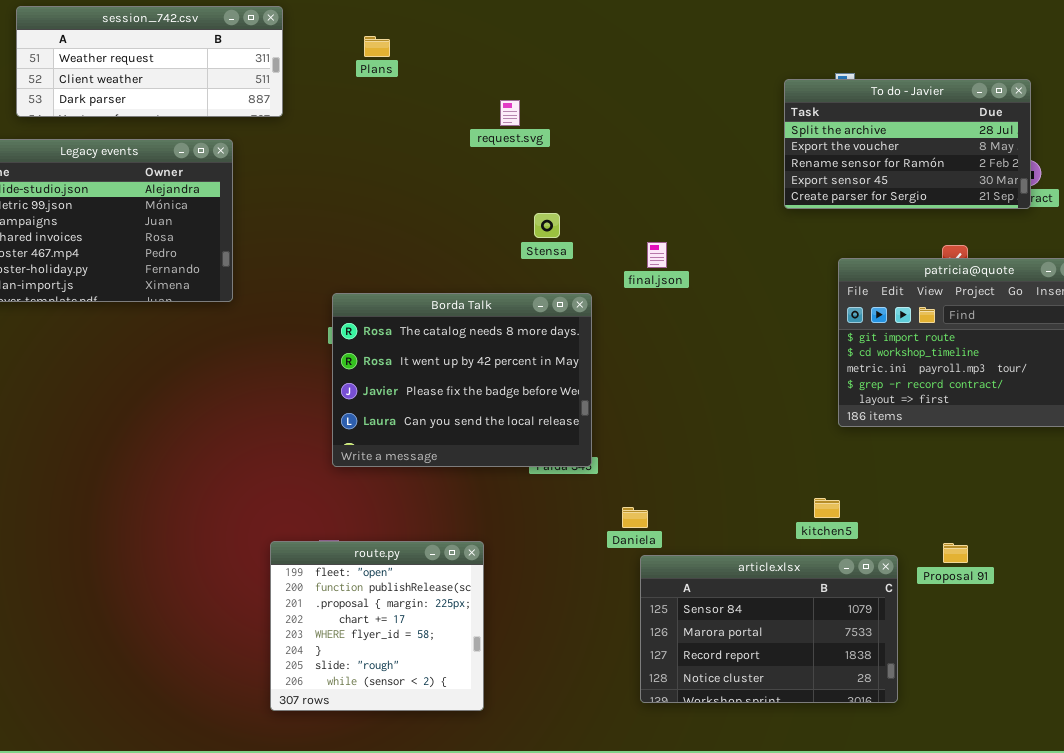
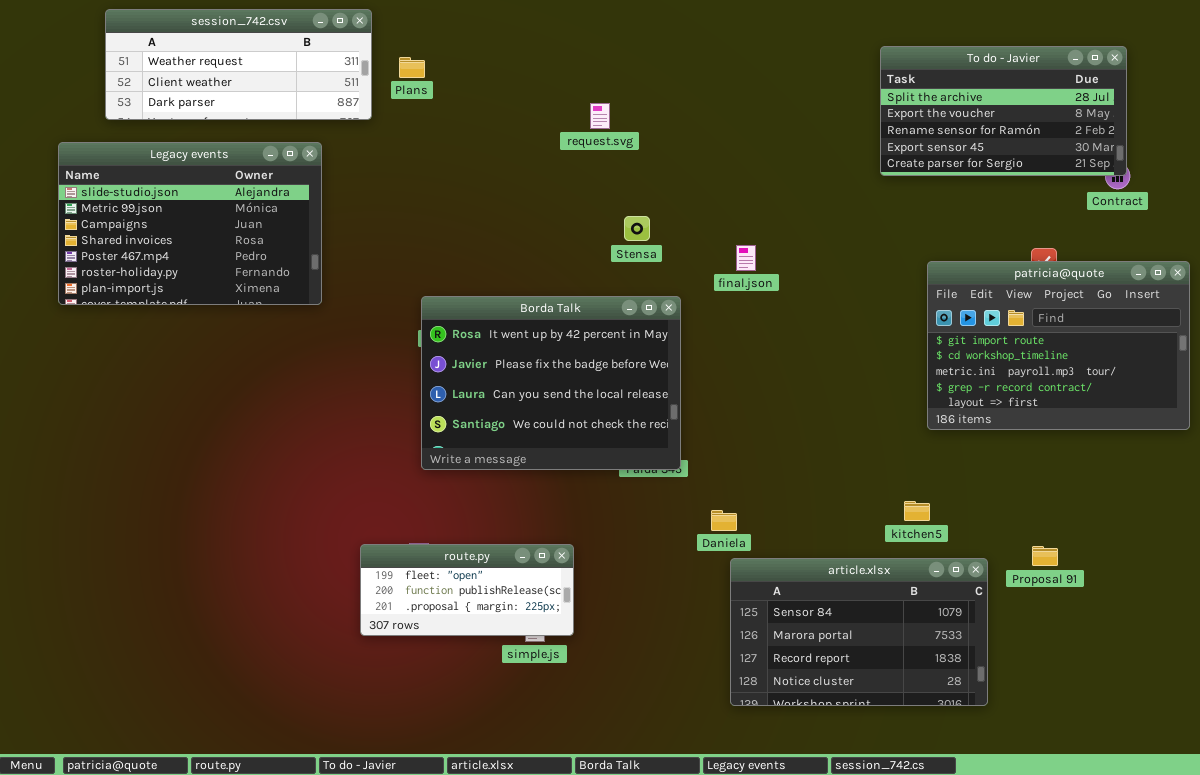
Plans: [364,36,390,57] -> [399,57,425,78], moved
To do - Javier: [784,79,1031,209] -> [880,46,1127,176], moved
Borda Talk: [332,293,592,467] -> [421,296,681,470], scrolled down 1 row
route.py: [270,541,484,711] -> [360,544,574,636], resized

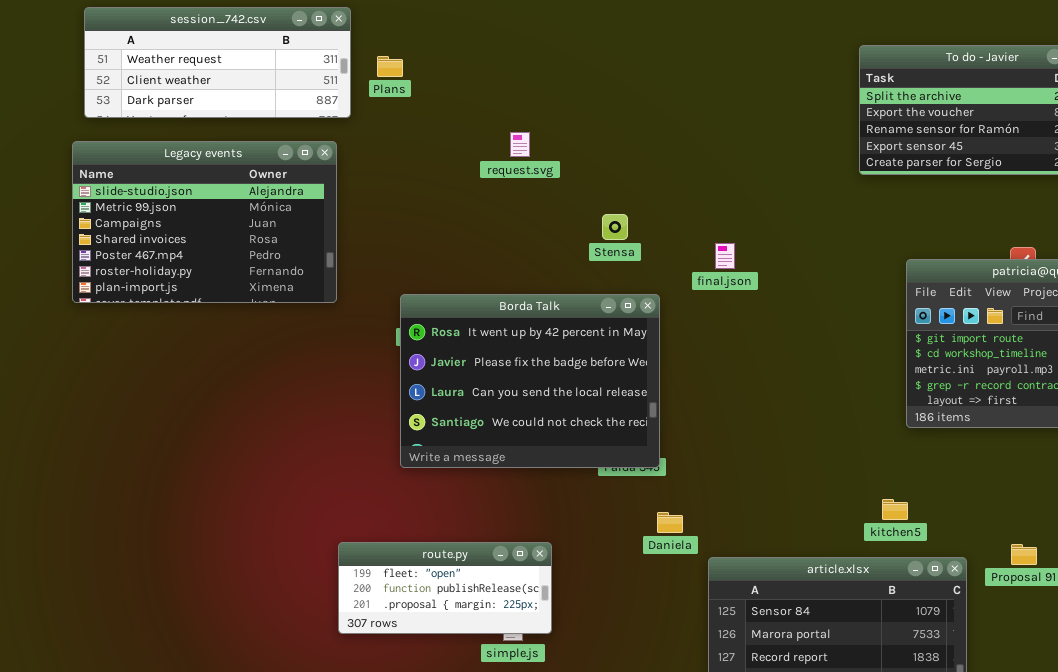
request.svg: [590,103,610,129] -> [510,132,530,157], moved
Legacy events: [58,142,322,305] -> [72,141,337,303], moved
Daniela: [711,510,737,531] -> [657,512,683,533], moved

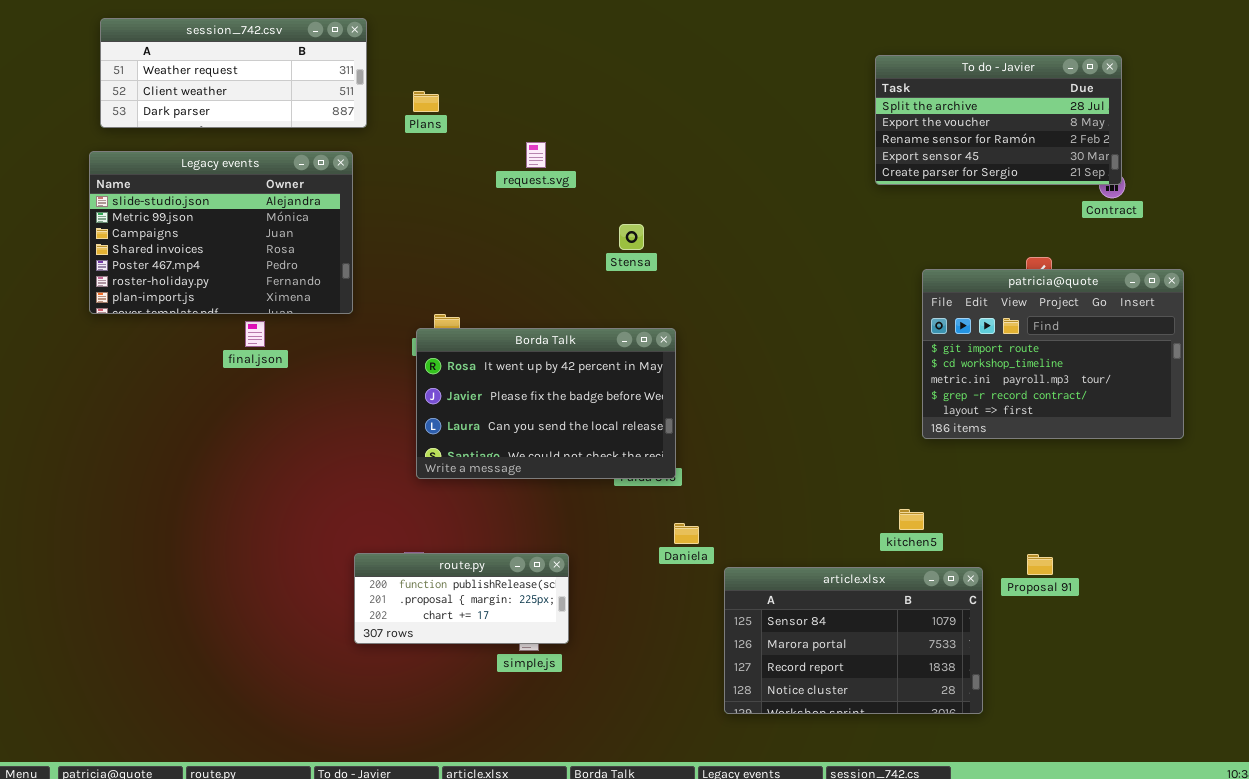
Plans: [377,56,403,77] -> [413,91,439,112], moved
final.json: [715,243,735,269] -> [245,321,265,347], moved
Borda Talk: [400,294,660,468] -> [416,328,676,479], resized
route.py: [338,542,552,634] -> [354,553,569,644], scrolled down 1 row

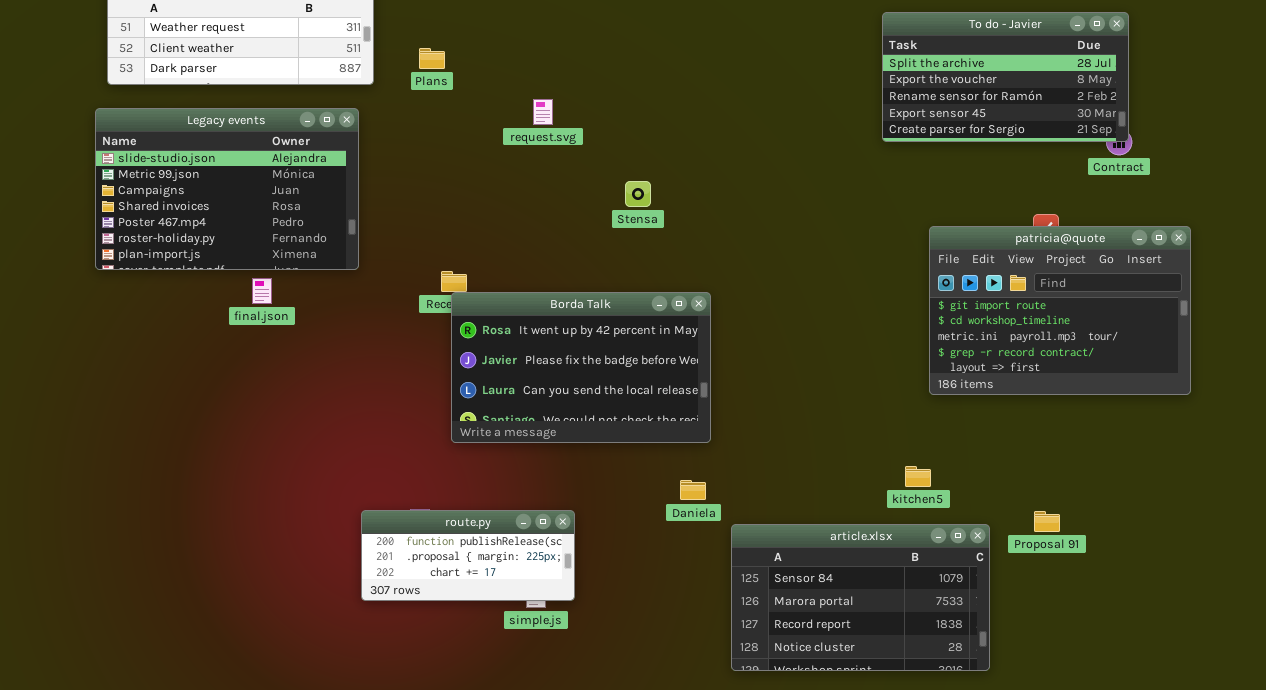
Borda Talk: [416,328,676,479] -> [451,292,711,443], moved

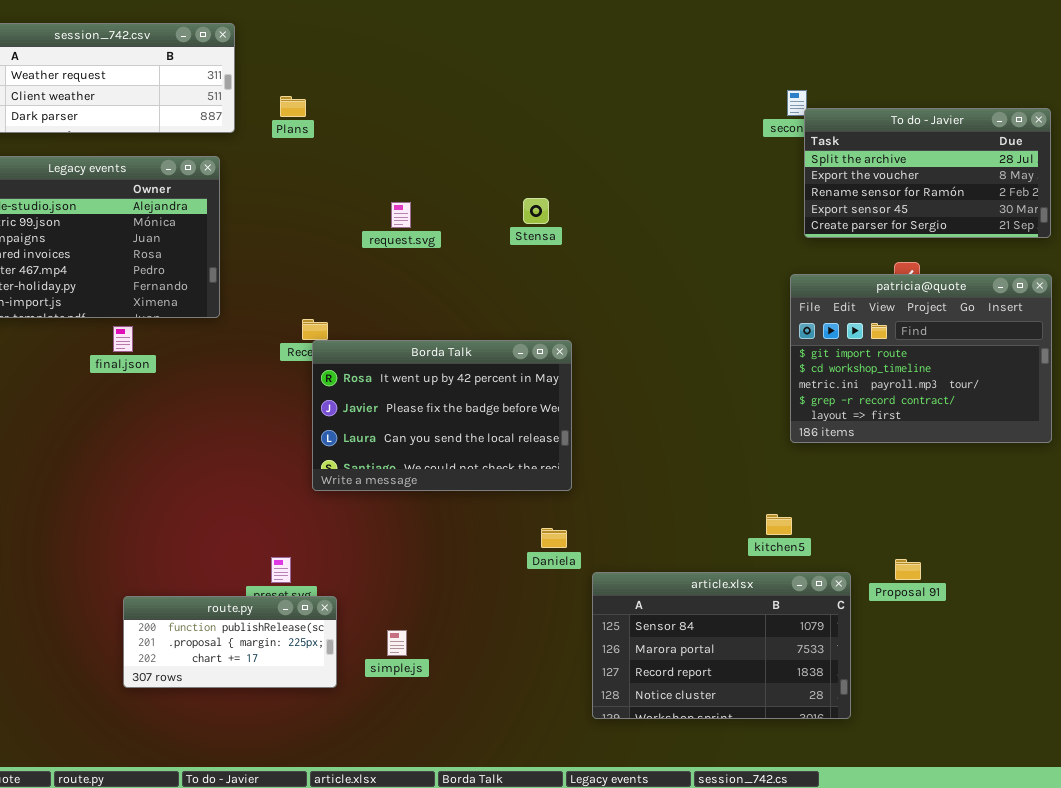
To do - Javier: [882,12,1129,142] -> [804,108,1051,238], moved
request.svg: [533,99,553,125] -> [391,202,411,228], moved
Stensa: [625,181,651,207] -> [523,198,549,224], moved
route.py: [361,510,575,601] -> [123,596,337,688], moved

